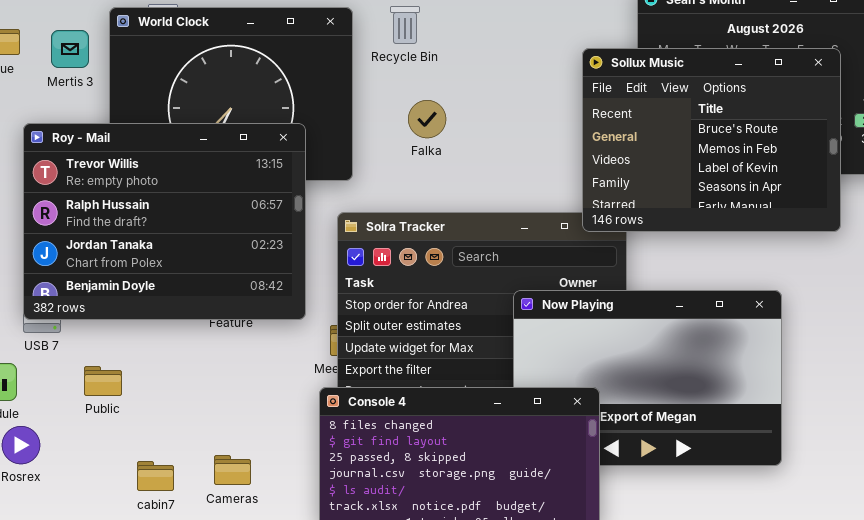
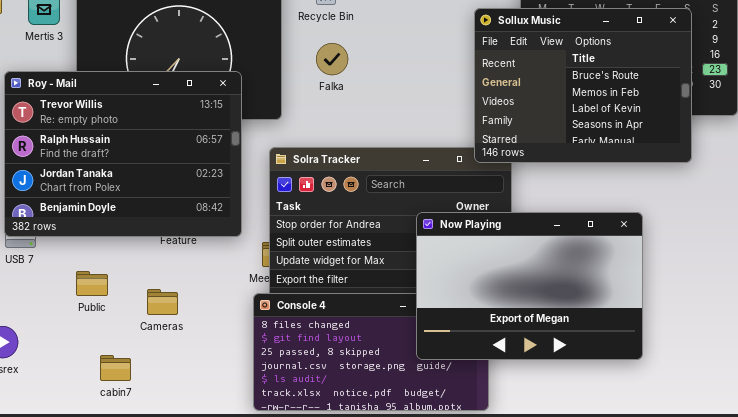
Falka: [408,100,446,138] -> [316,43,348,75], moved
Now Playing: [513,290,782,466] -> [416,212,643,360], raised
Public: [84,366,122,396] -> [76,271,108,296], moved
Cameras: [214,455,251,485] -> [147,289,178,315], moved

